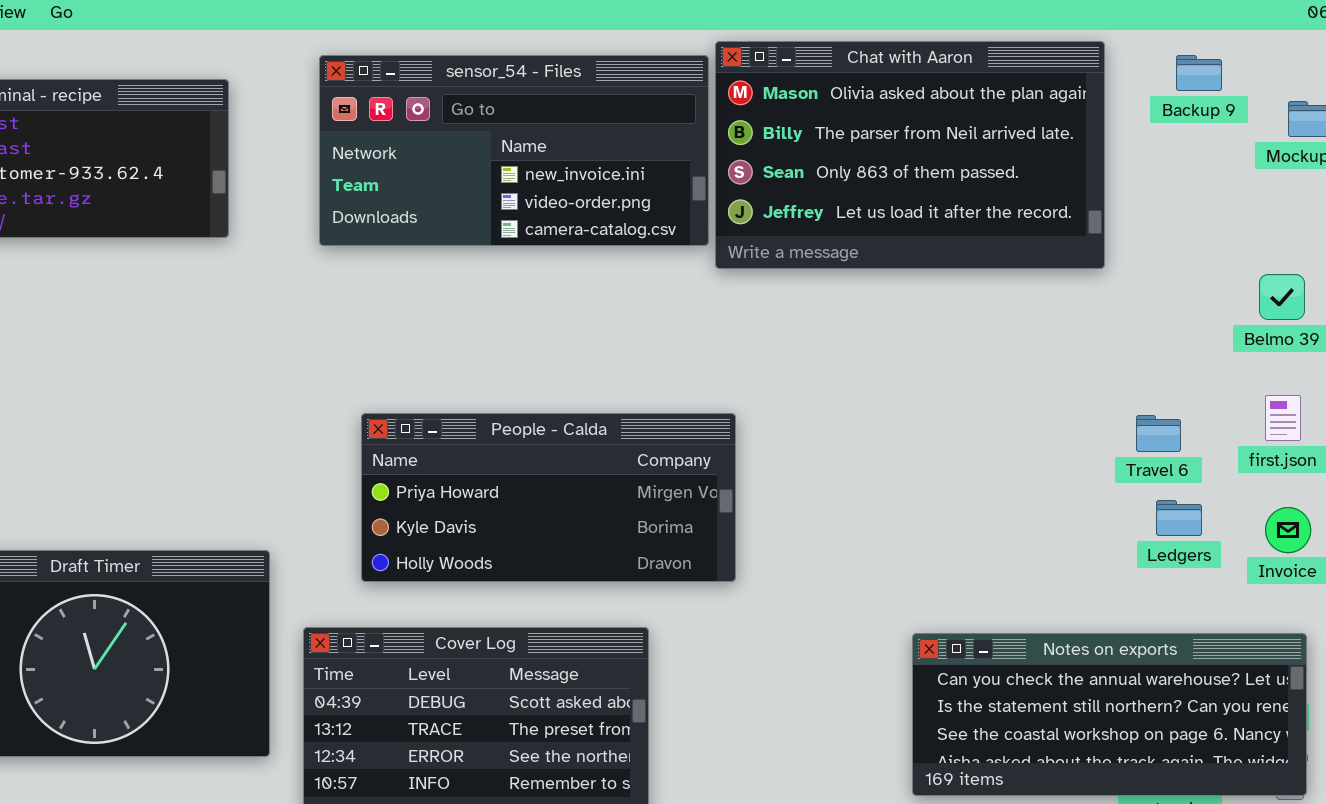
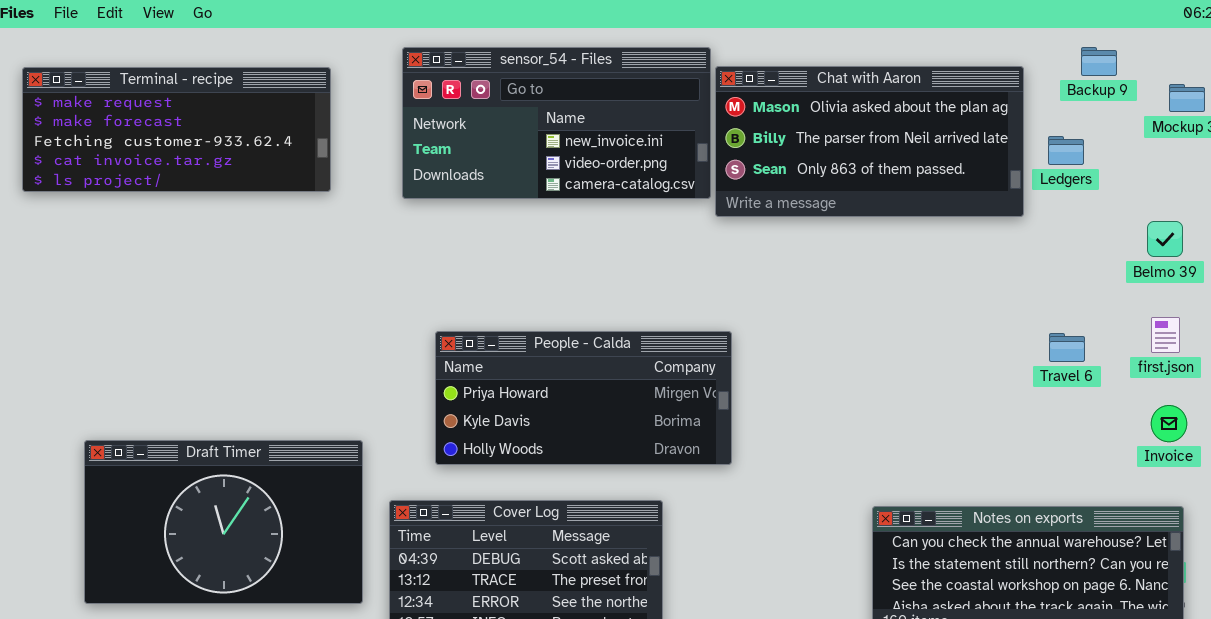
Chat with Aaron: [715,41,1105,269] -> [715,66,1024,217], resized
Ledgers: [1156,500,1202,536] -> [1048,136,1084,165], moved

